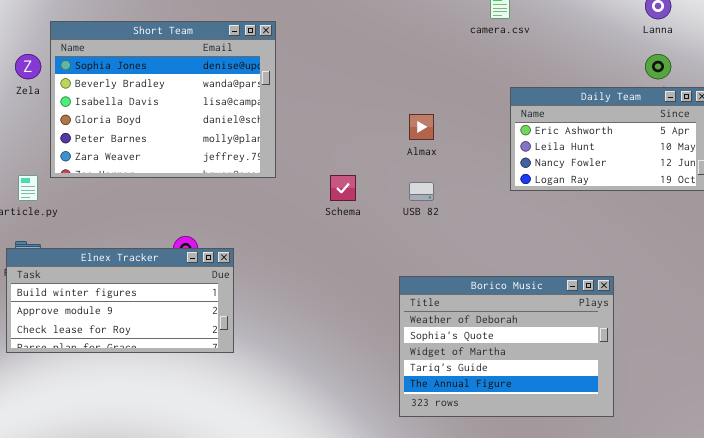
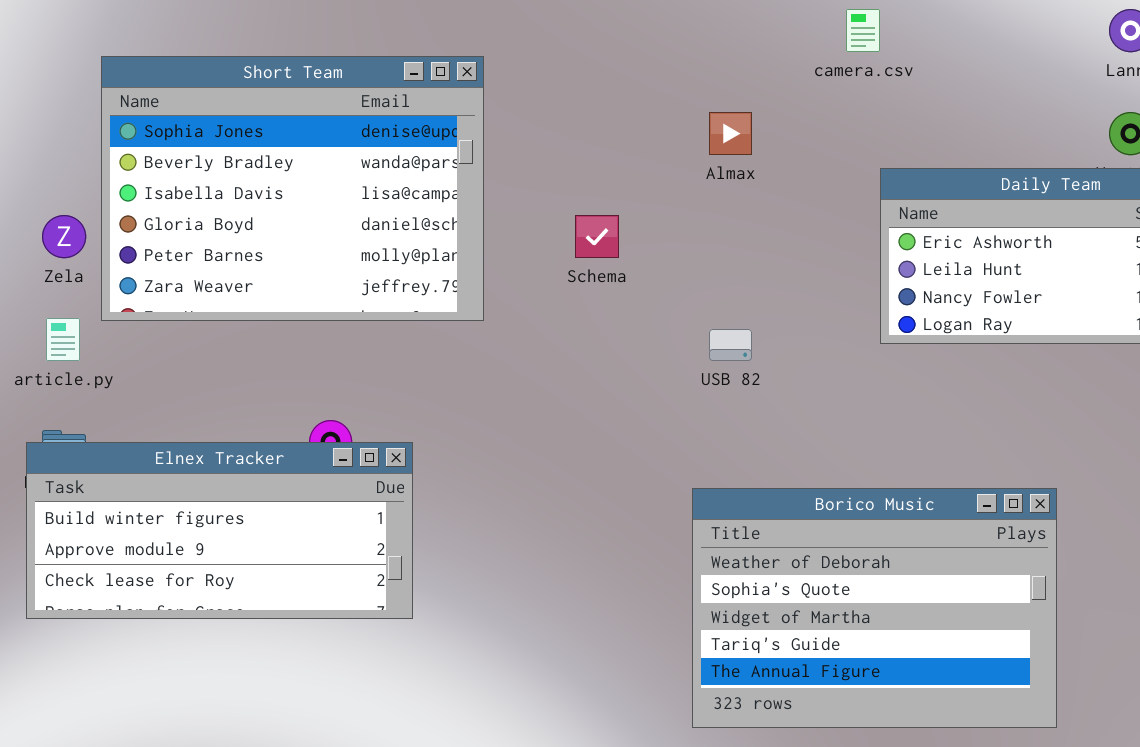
Zela: [15,54,41,79] -> [42,215,86,258], moved
Almax: [409,114,434,140] -> [709,112,752,155], moved
Schema: [330,175,356,201] -> [575,215,619,258], moved

